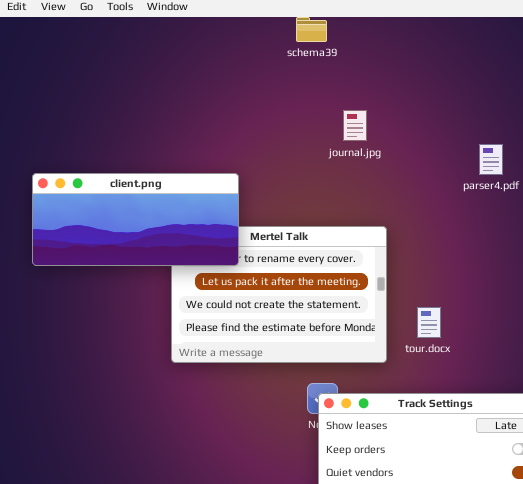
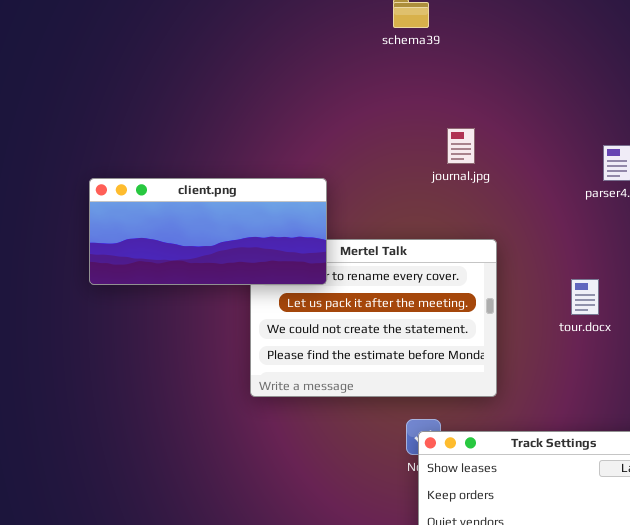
journal.jpg: [343,110,367,141] -> [447,128,475,164], moved
tour.docx: [417,307,441,338] -> [571,279,599,315], moved

